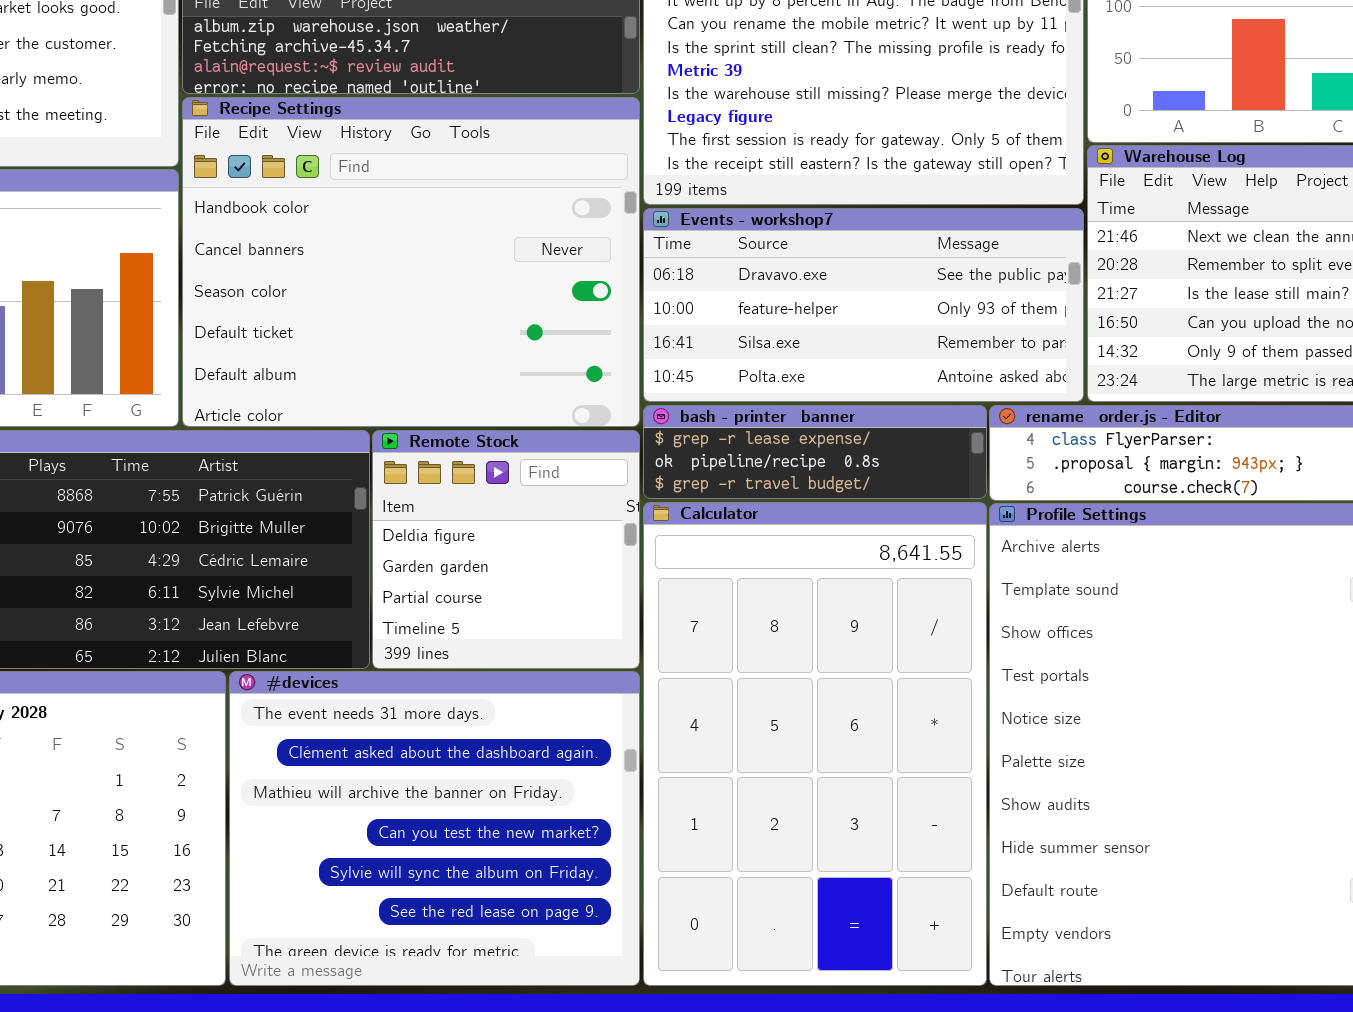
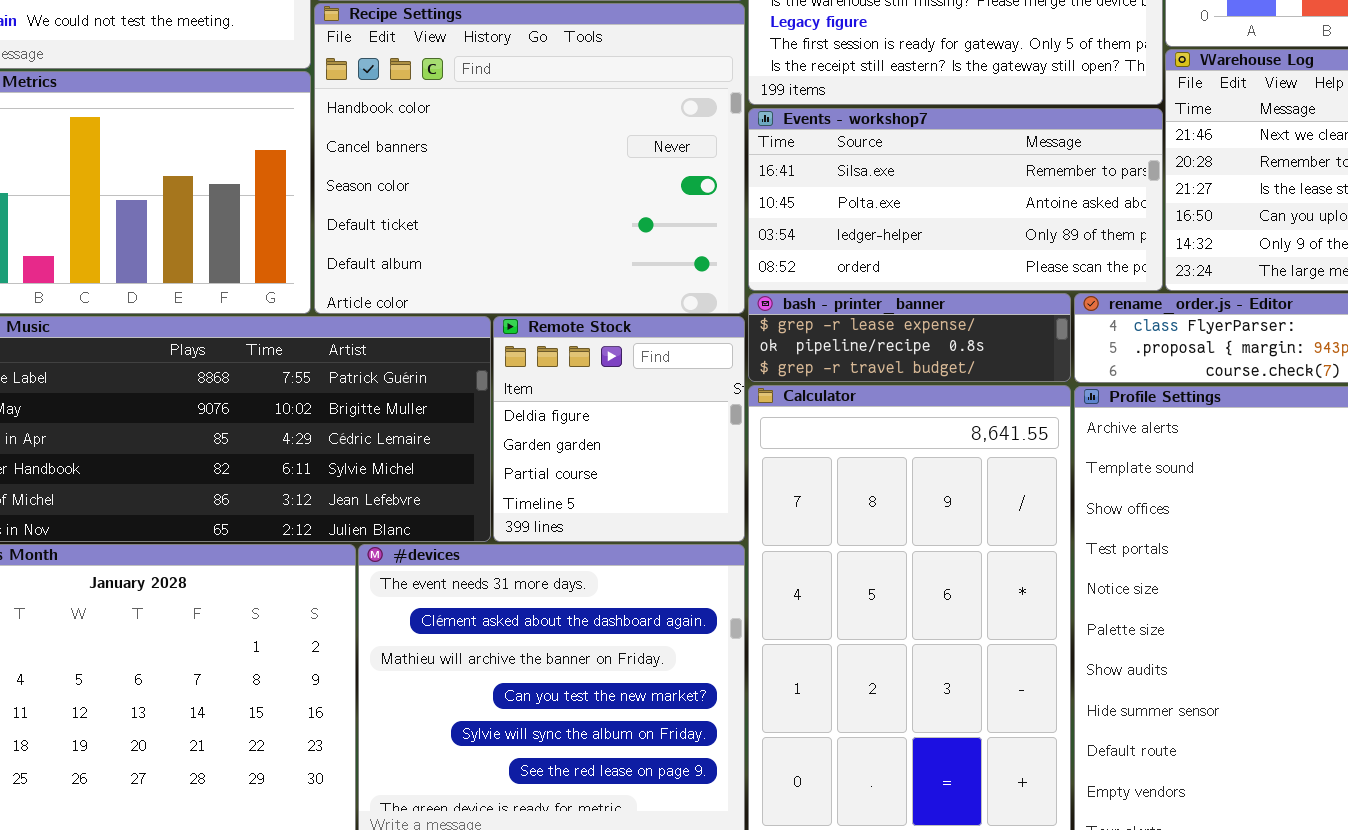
Events - workshop7: [643,208,1084,402] -> [748,108,1163,291], scrolled down 2 rows

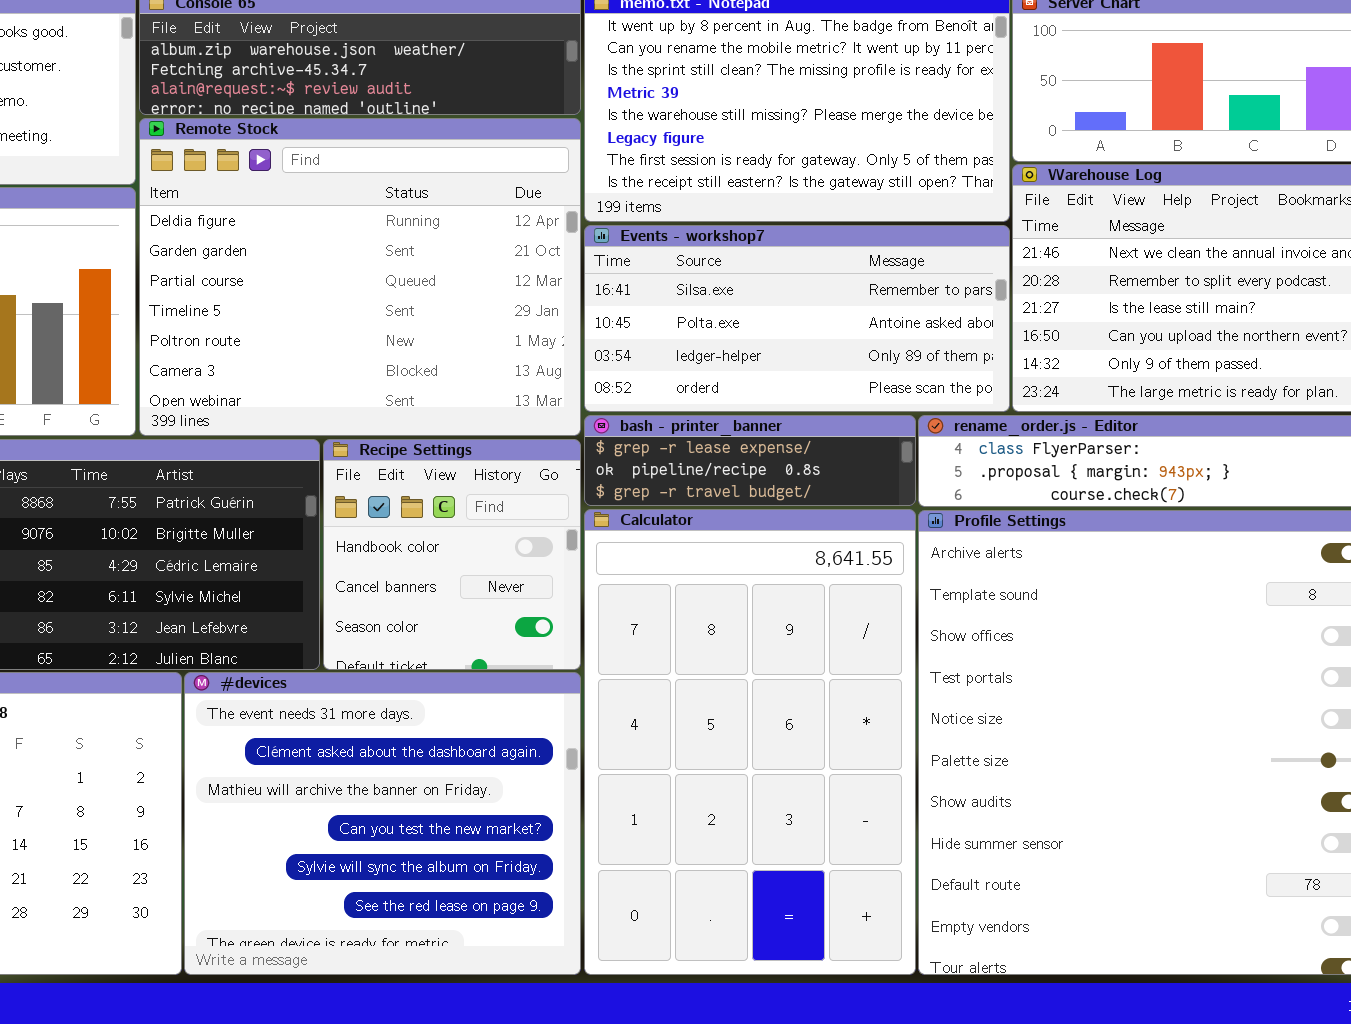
Recipe Settings: [314,3,745,314] -> [323,439,581,670], moved, resized
Remote Stock: [493,316,745,542] -> [139,118,581,436], moved, resized

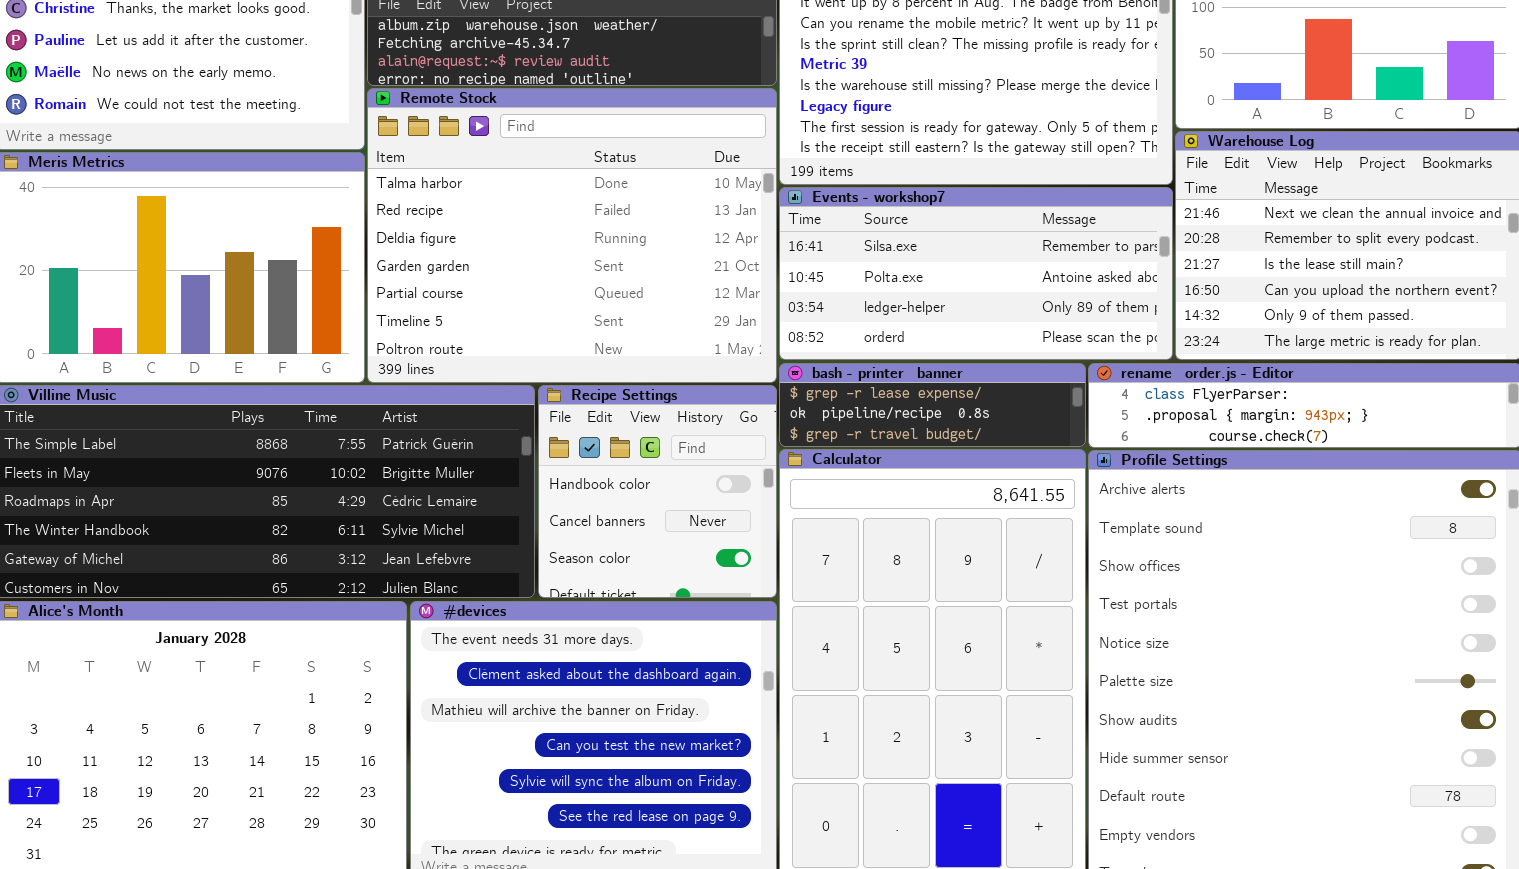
Remote Stock: [139,118,581,436] -> [367,88,777,383], scrolled up 2 rows

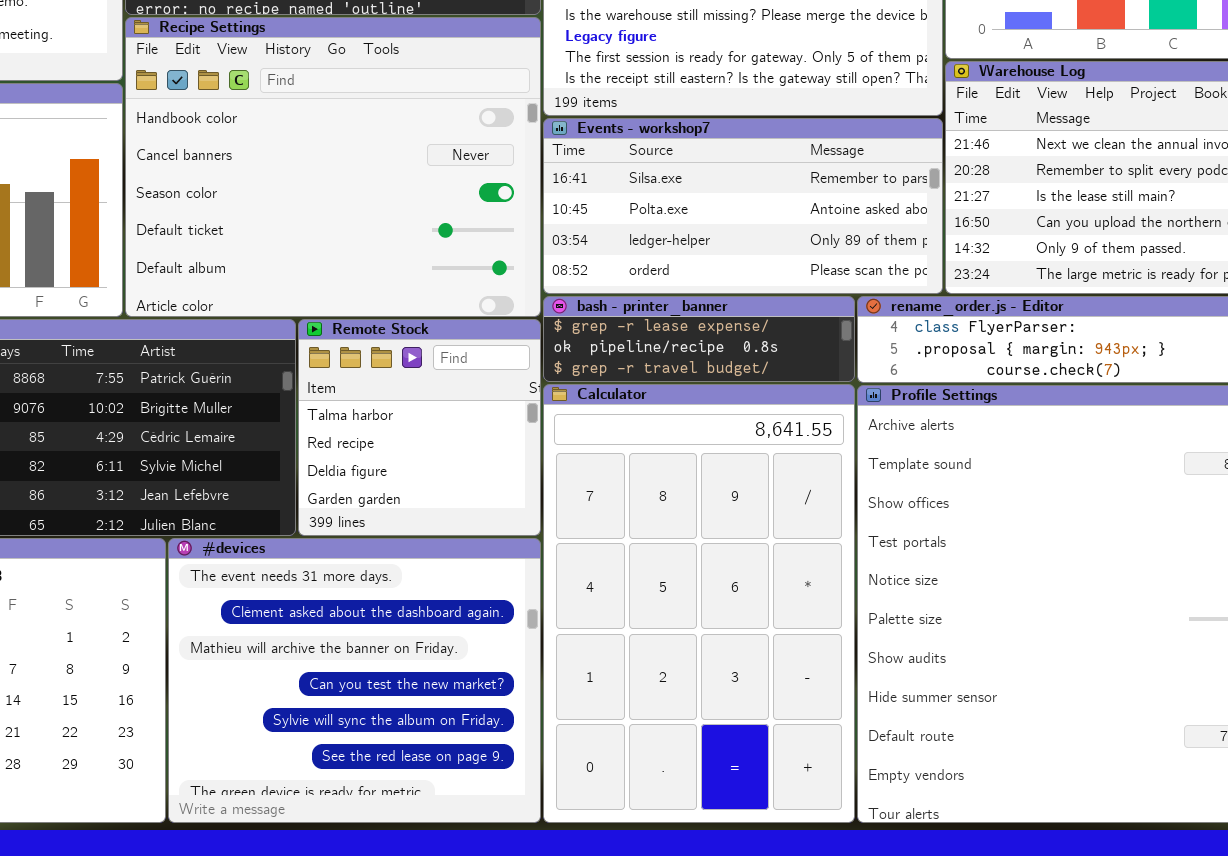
Remote Stock: [367,88,777,383] -> [298,319,541,536], moved, resized
Recipe Settings: [538,385,777,598] -> [125,17,541,317], moved, resized

